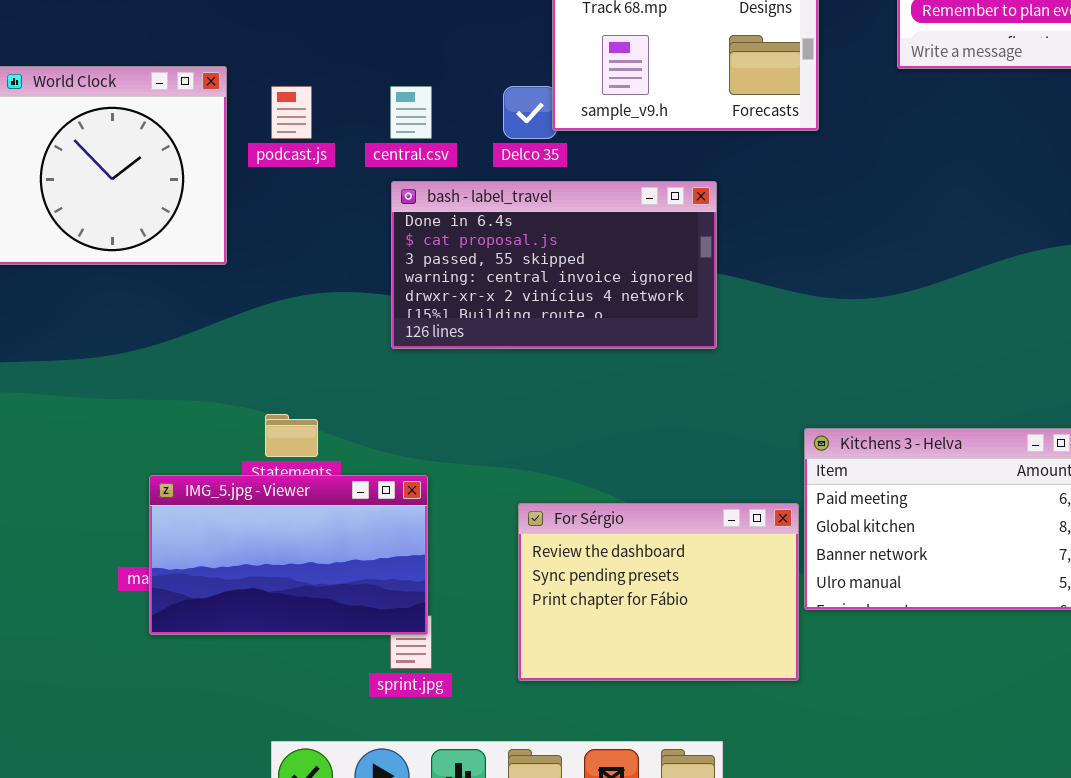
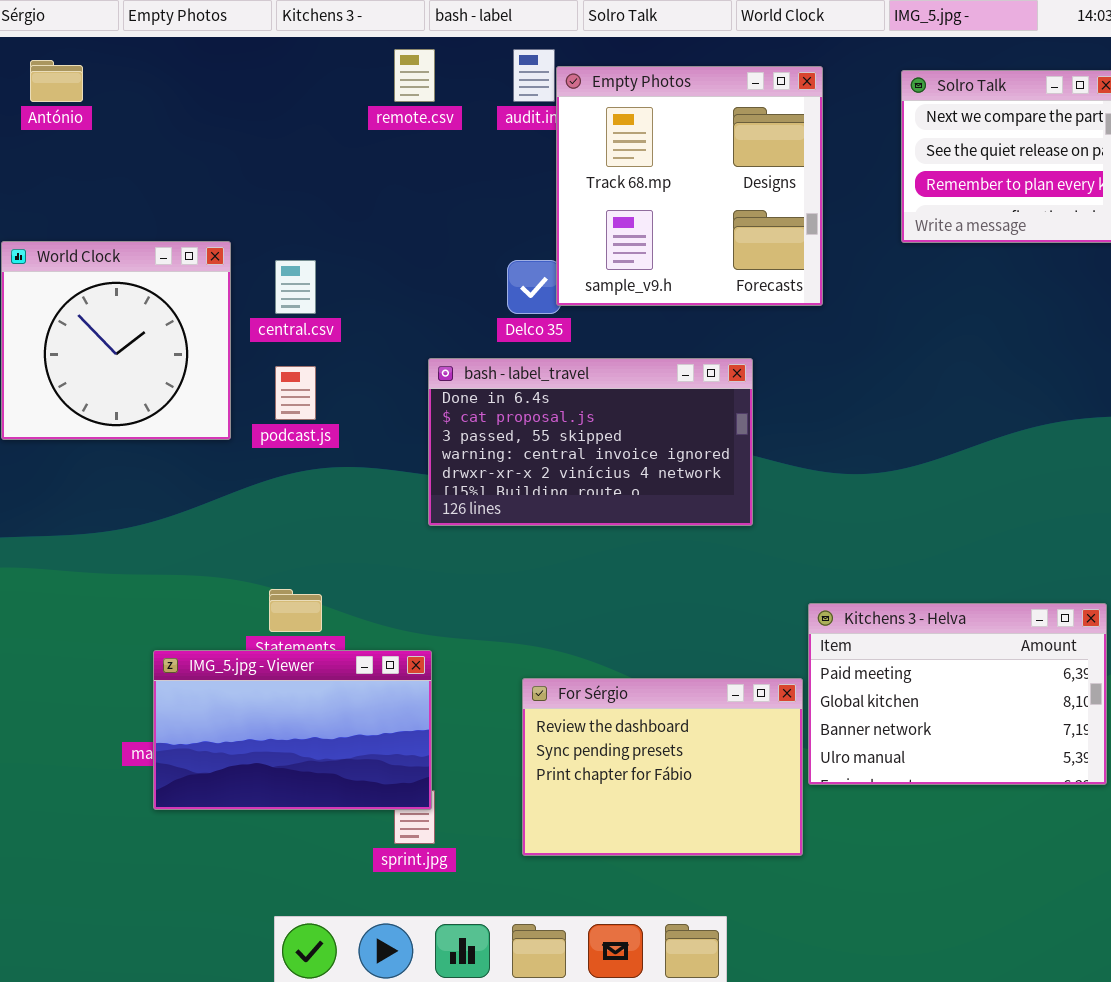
podcast.js: [271,86,312,139] -> [275,366,316,420], moved
central.csv: [390,86,432,139] -> [275,260,316,314], moved
bash - label_travel: [391,181,717,349] -> [428,358,753,526], moved

